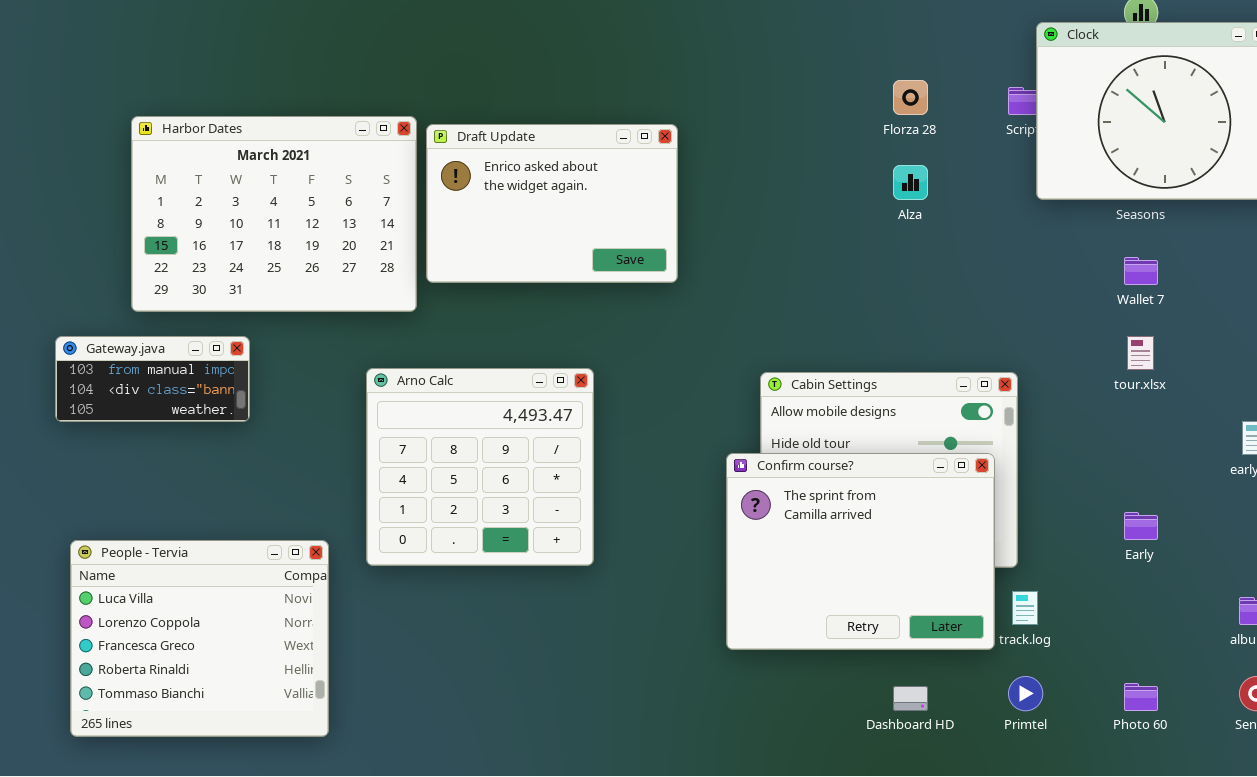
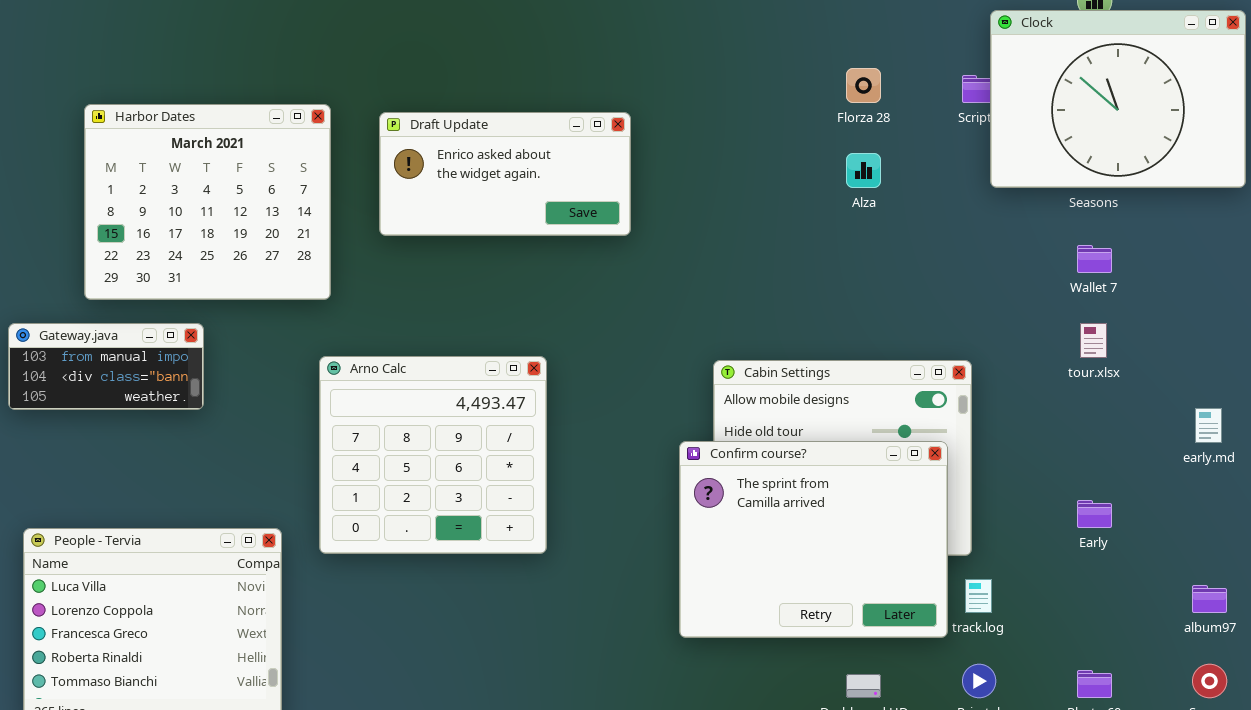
Harbor Dates: [131,116,417,312] -> [84,104,331,300], resized
Draft Update: [426,124,678,283] -> [379,112,631,236], resized

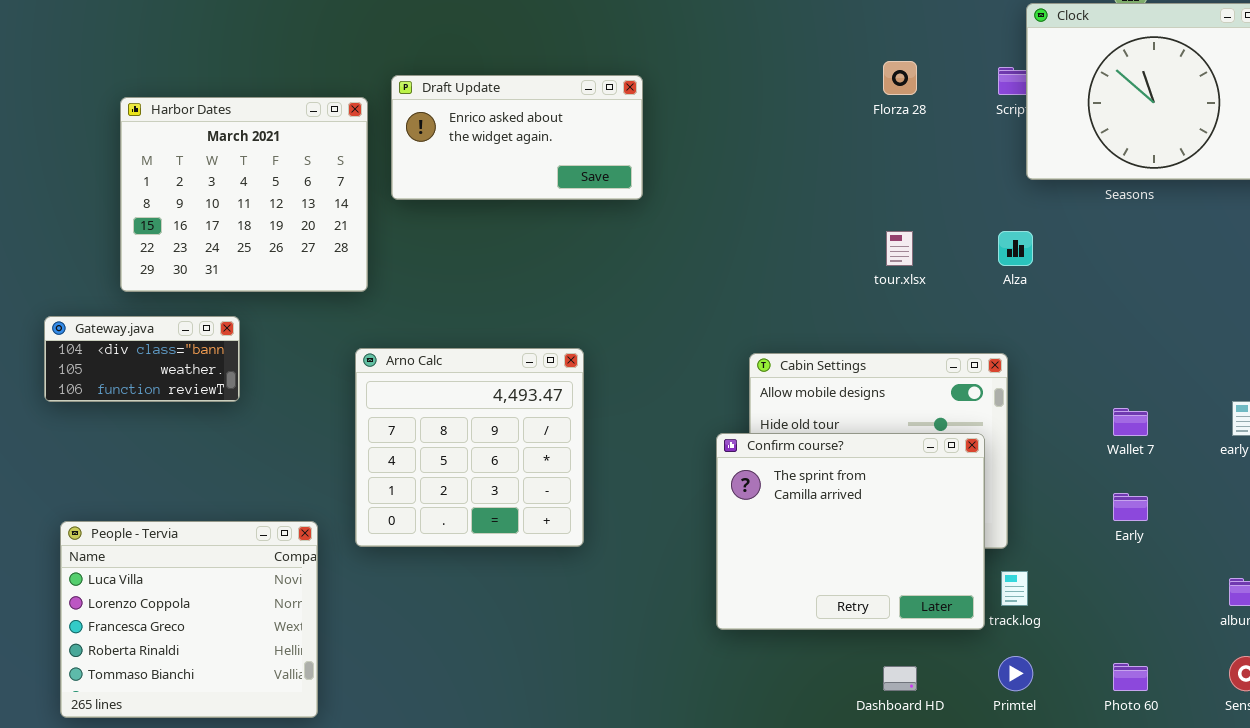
Draft Update: [379,112,631,236] -> [391,75,643,200], moved
Alza: [846,153,881,188] -> [998,231,1033,266], moved
Wallet 7: [1077,245,1112,273] -> [1113,408,1148,436], moved
Gateway.java: [8,323,204,410] -> [44,316,240,402], scrolled down 1 row
tour.xlsx: [1080,323,1107,358] -> [886,231,913,266], moved

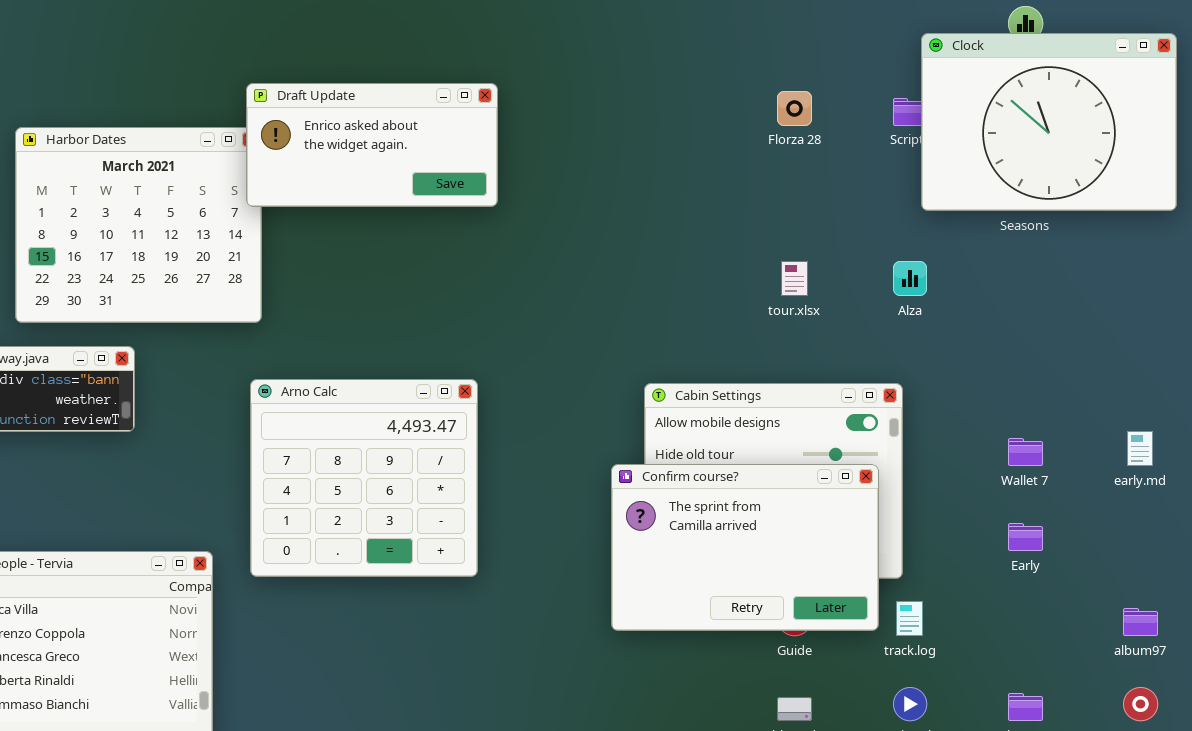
Draft Update: [391,75,643,200] -> [246,83,498,207], moved
Confirm course?: [716,433,985,630] -> [611,464,879,631], resized

